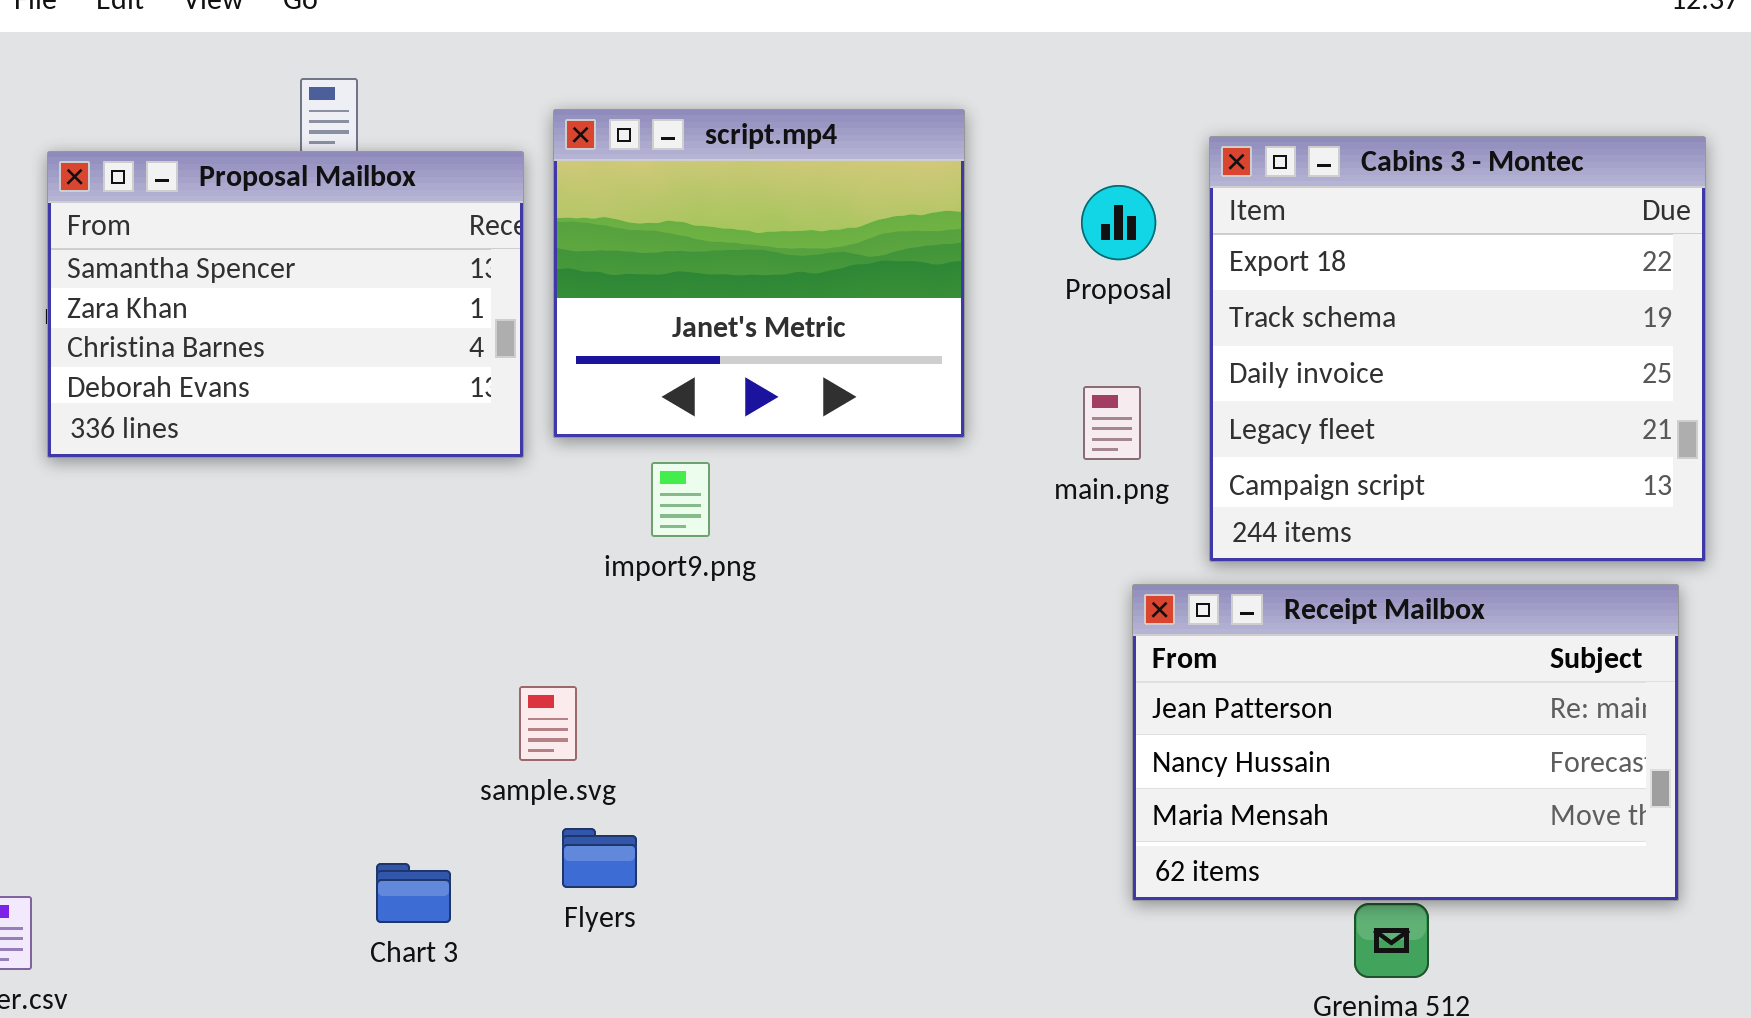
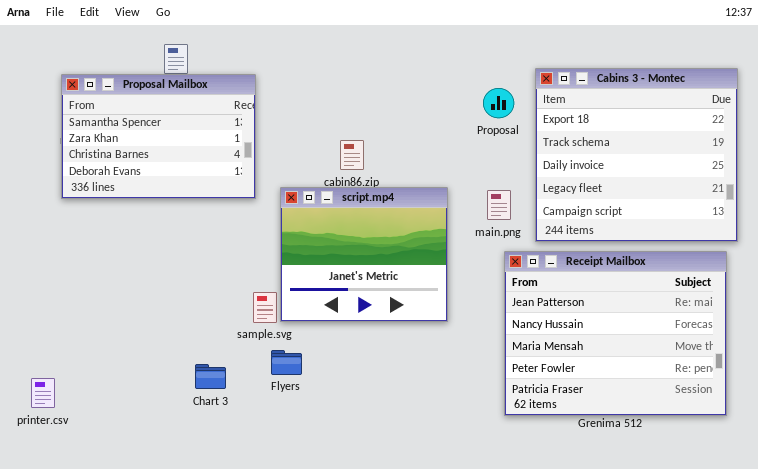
script.mp4: [553,109,965,438] -> [280,187,448,322], moved
main.png: [1083,386,1141,460] -> [487,190,511,220], moved
Receipt Mailbox: [1132,584,1679,901] -> [504,251,727,416], resized

